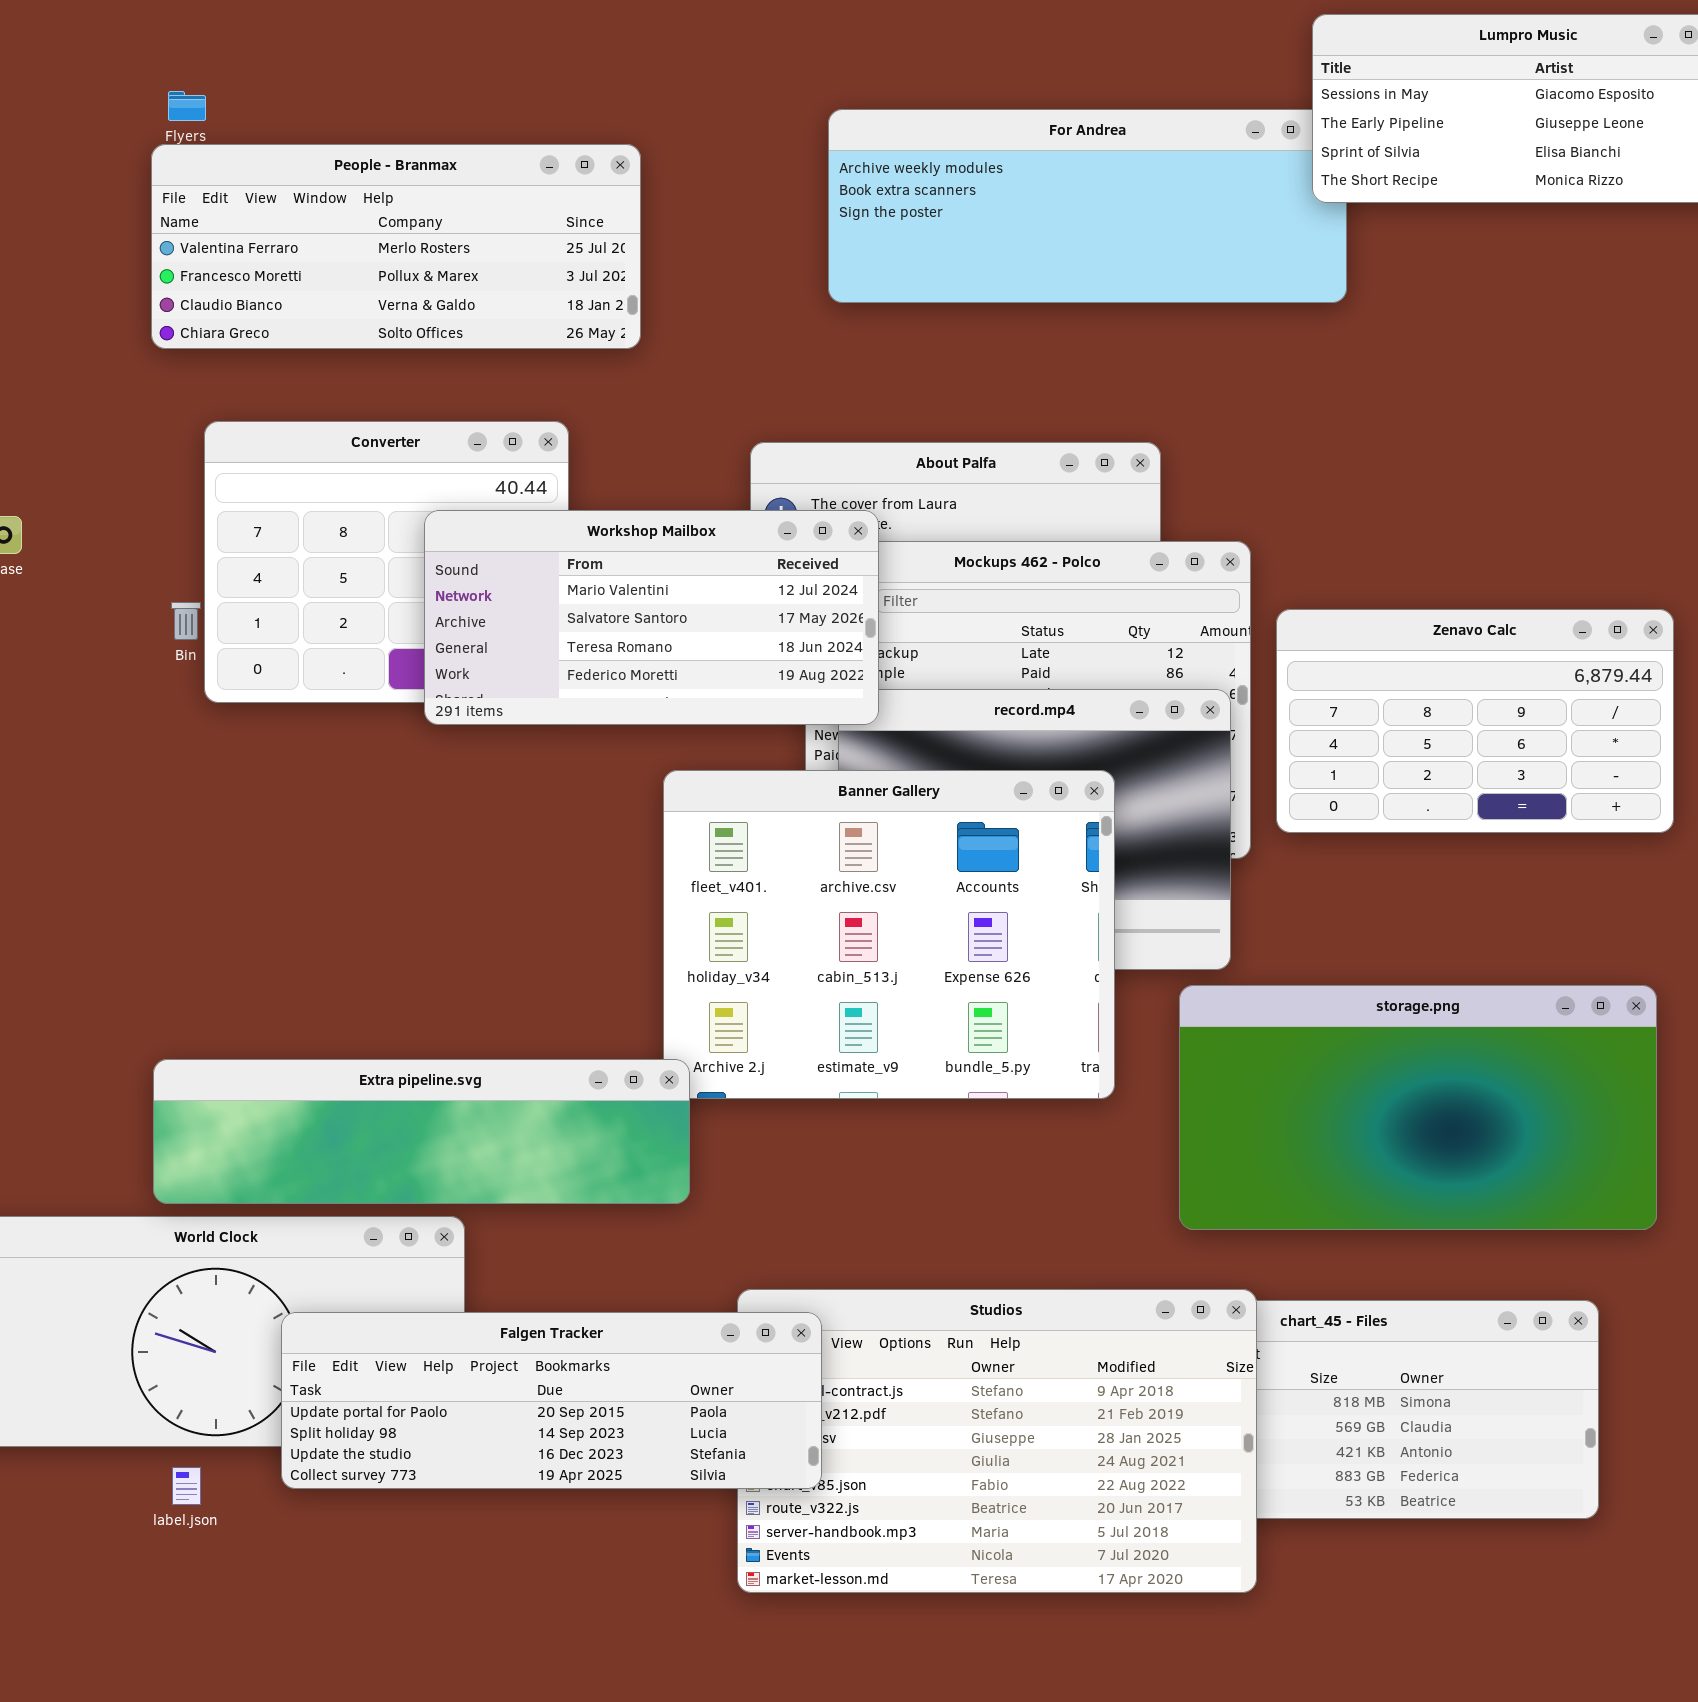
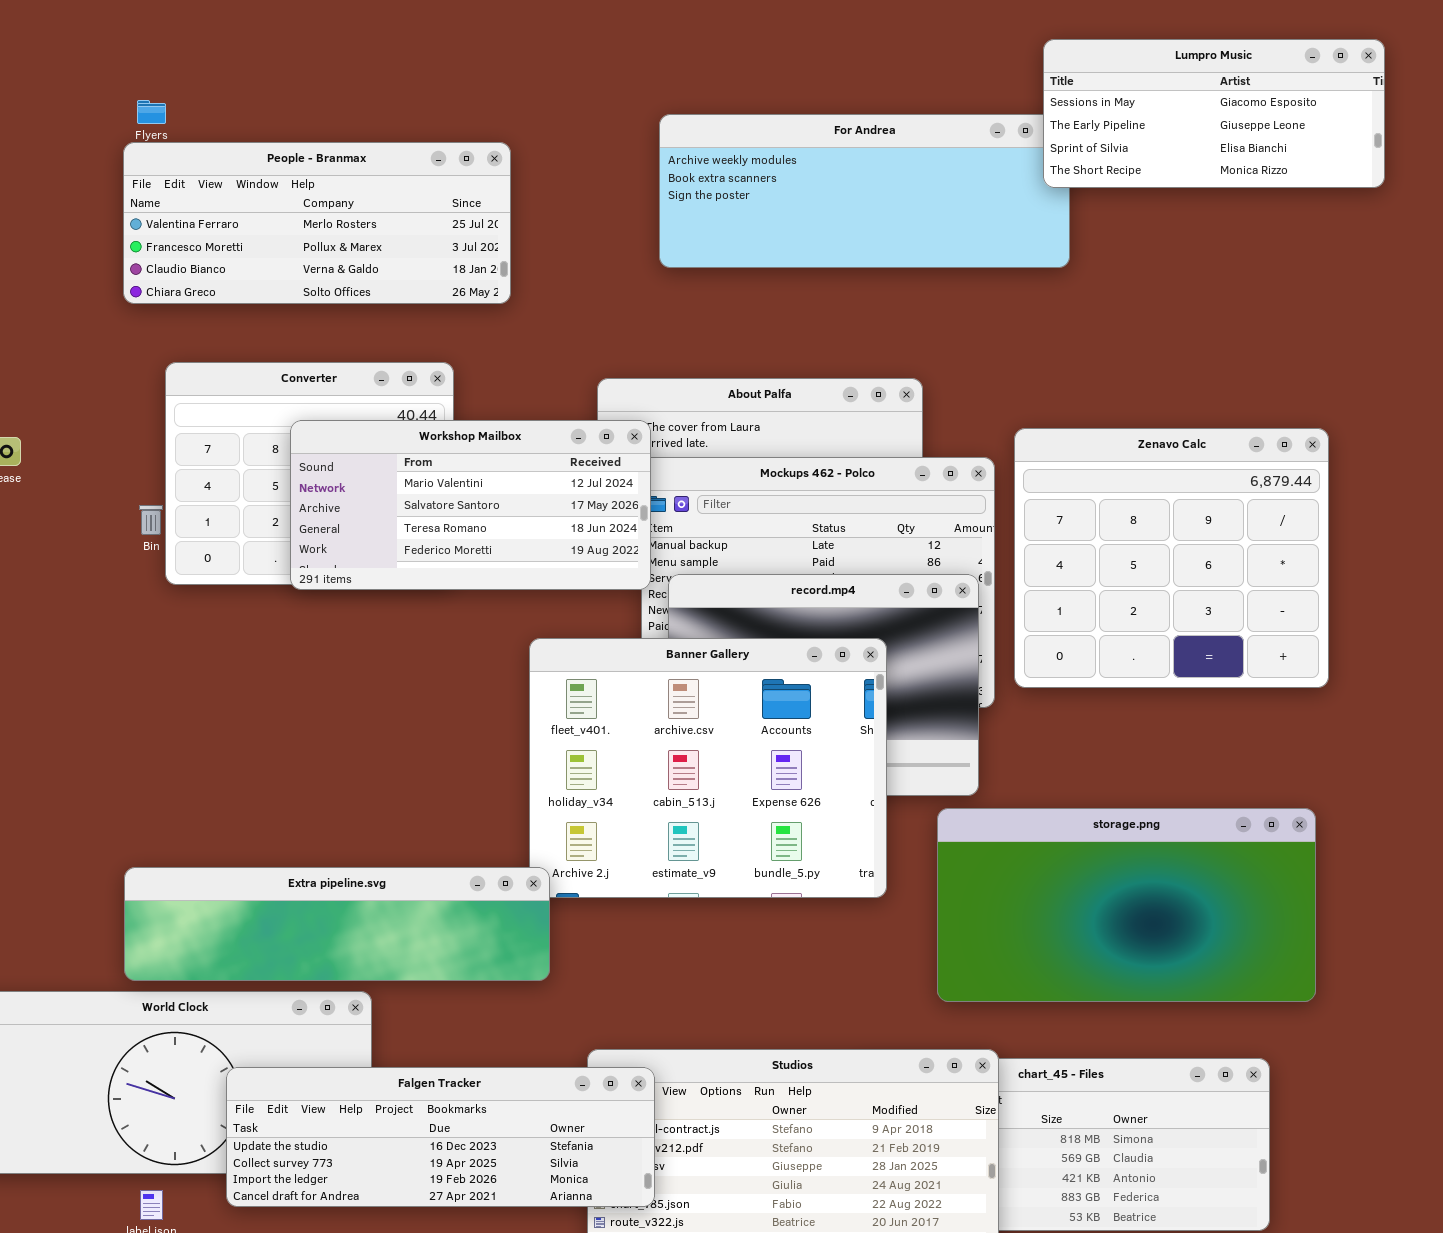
Workshop Mailbox: [424,510,879,725] -> [290,420,651,590], moved
Zenavo Calc: [1276,609,1674,833] -> [1014,428,1329,688], resized
Falgen Tracker: [281,1312,822,1489] -> [226,1067,655,1207], scrolled down 2 rows

